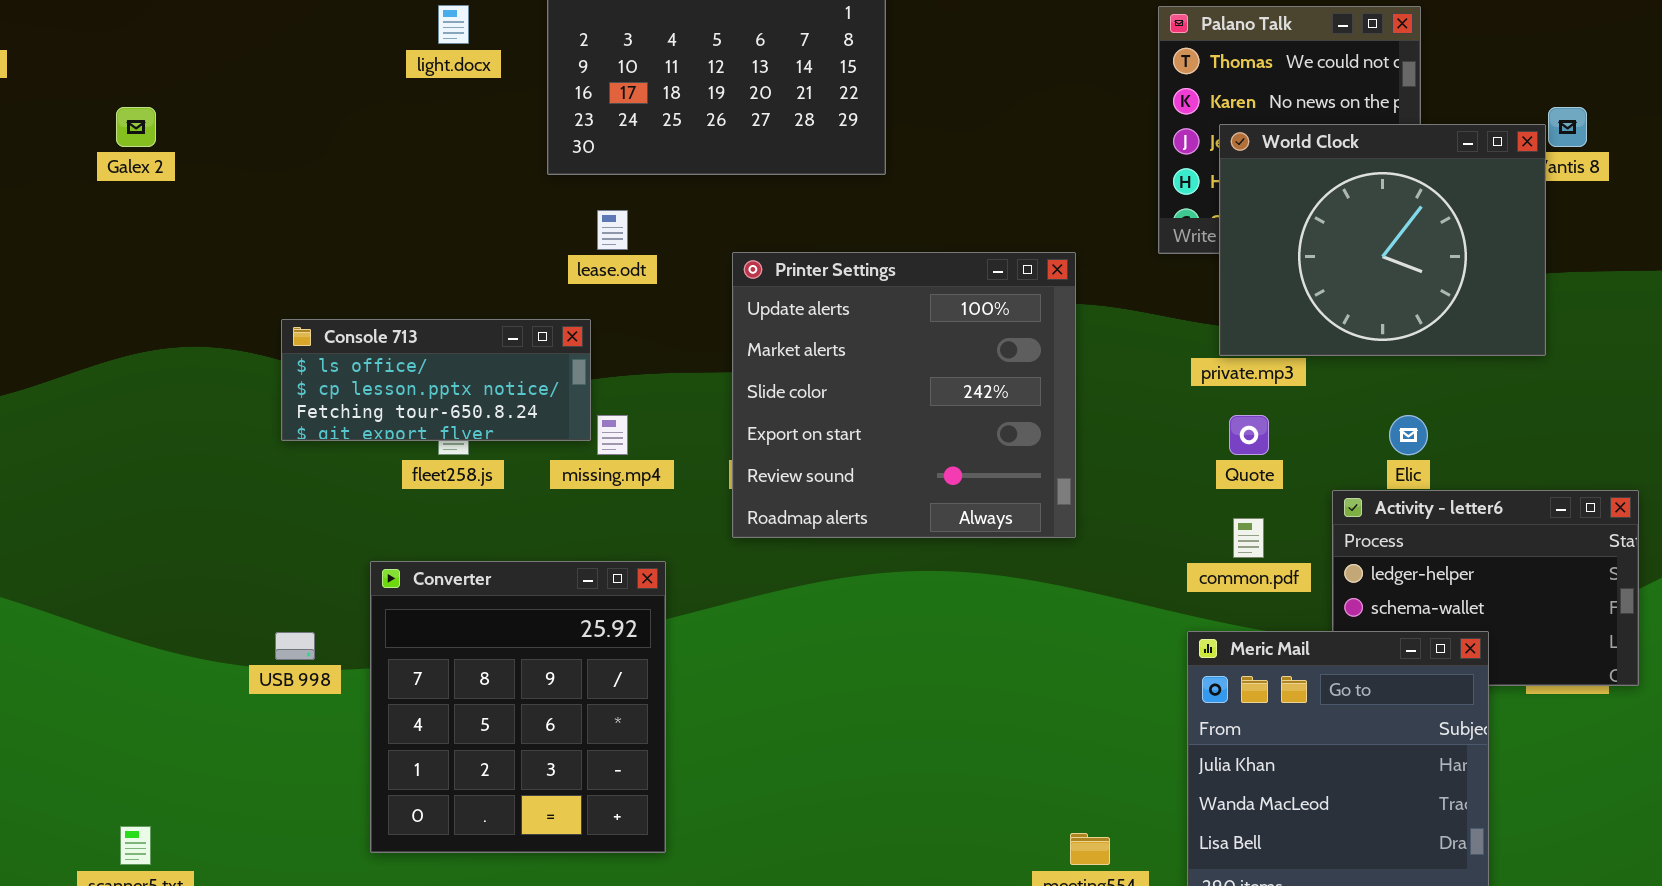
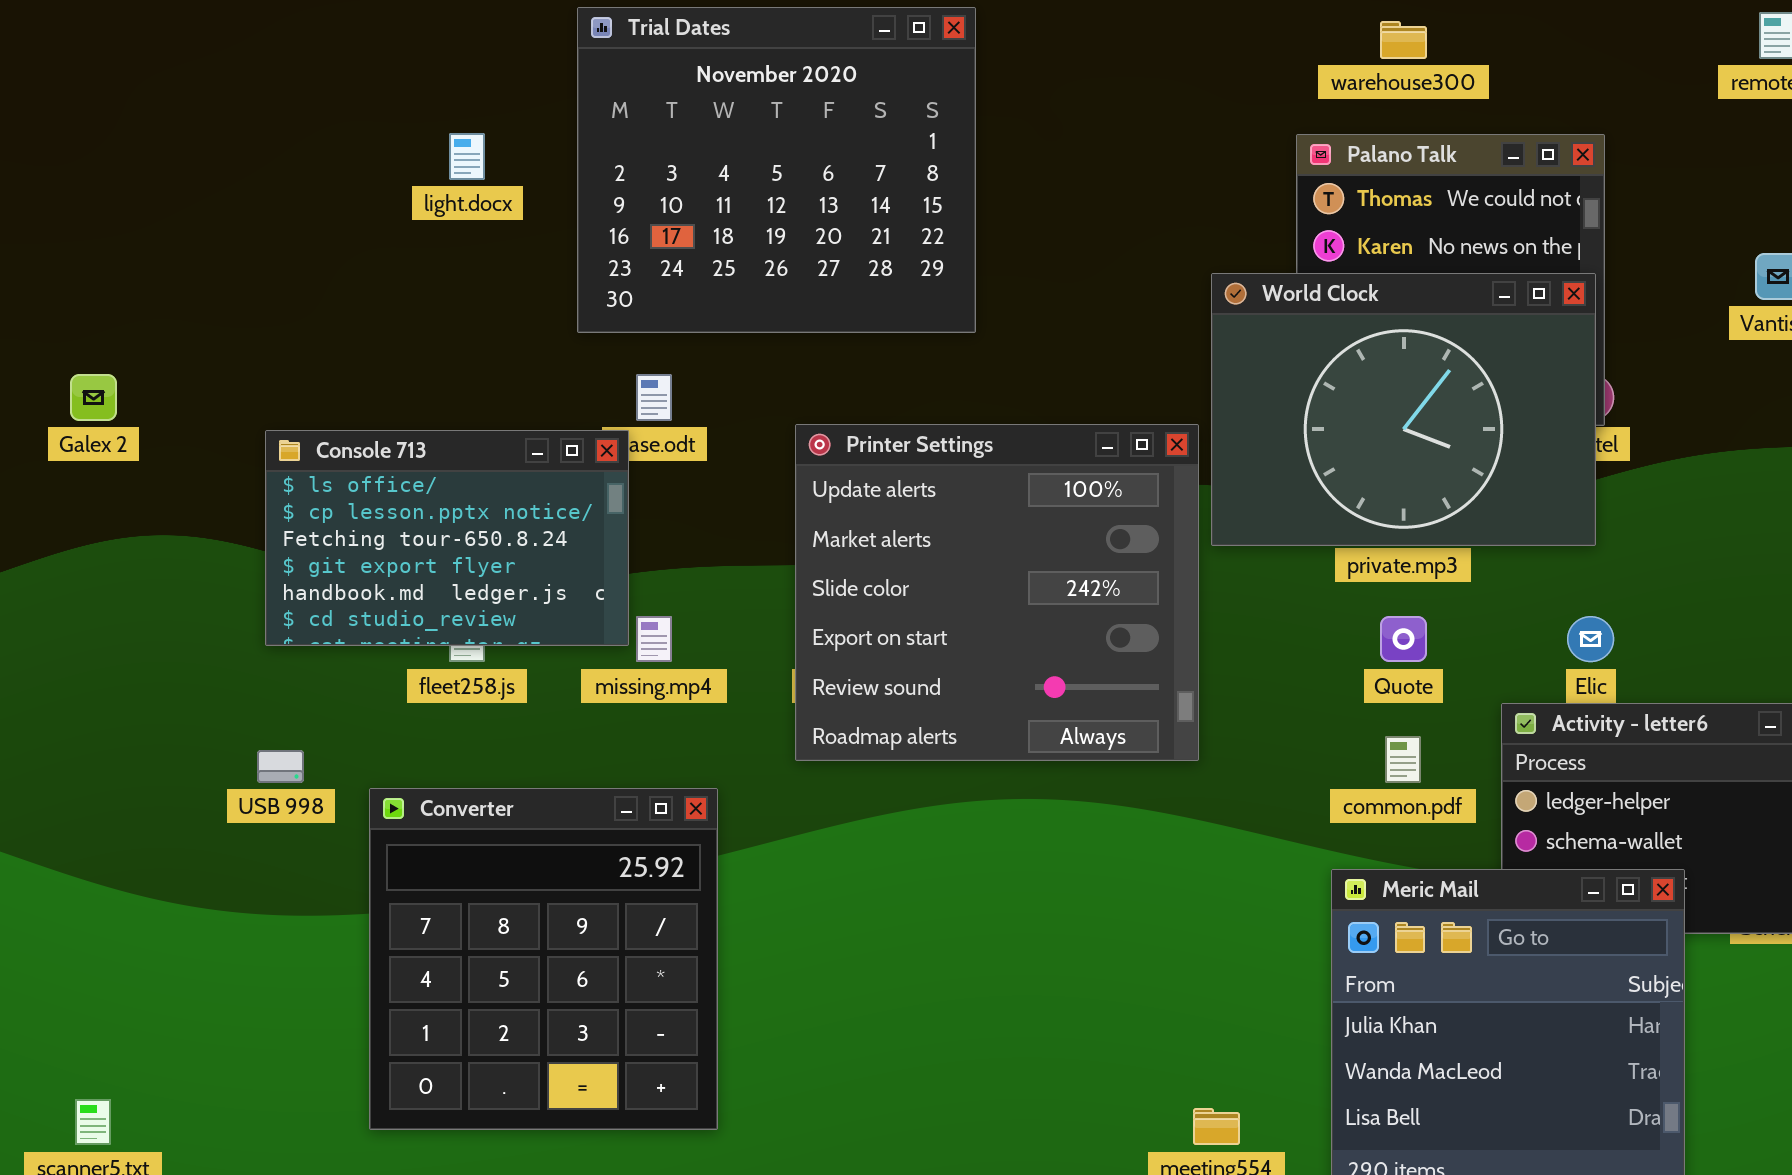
Galex 2: [116,107,156,147] -> [70,374,117,421], moved
World Clock: [1219,124,1546,356] -> [1211,273,1596,546], moved
Console 713: [281,319,591,441] -> [265,430,629,646], resized
USB 998: [275,632,315,660] -> [257,750,304,783], moved

